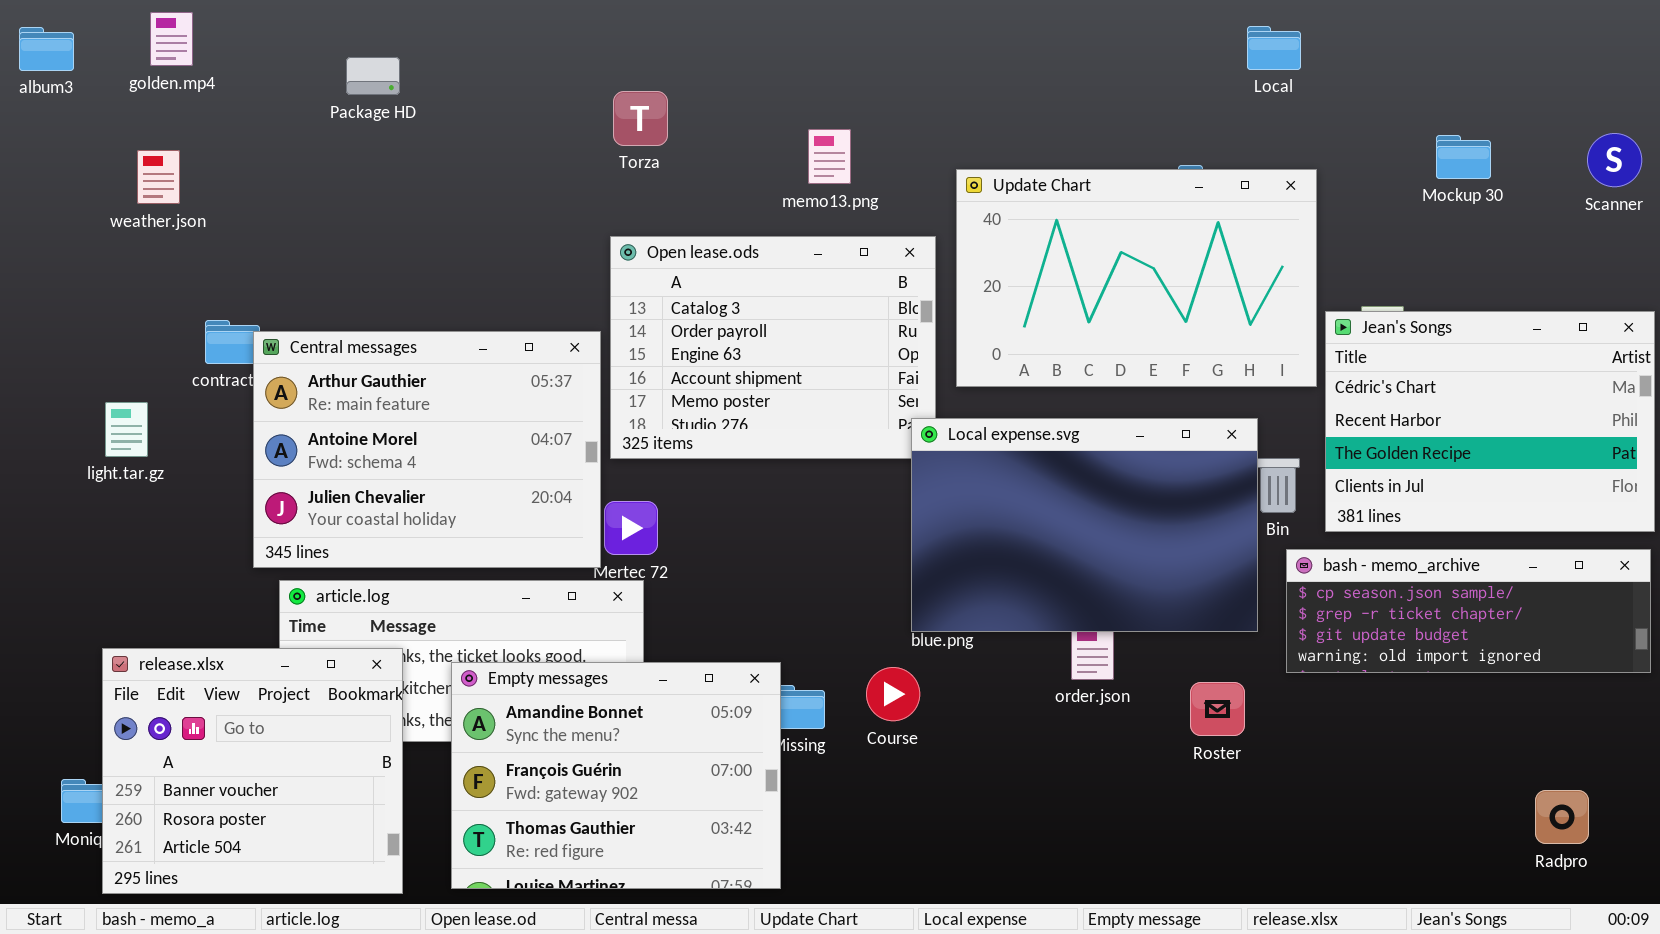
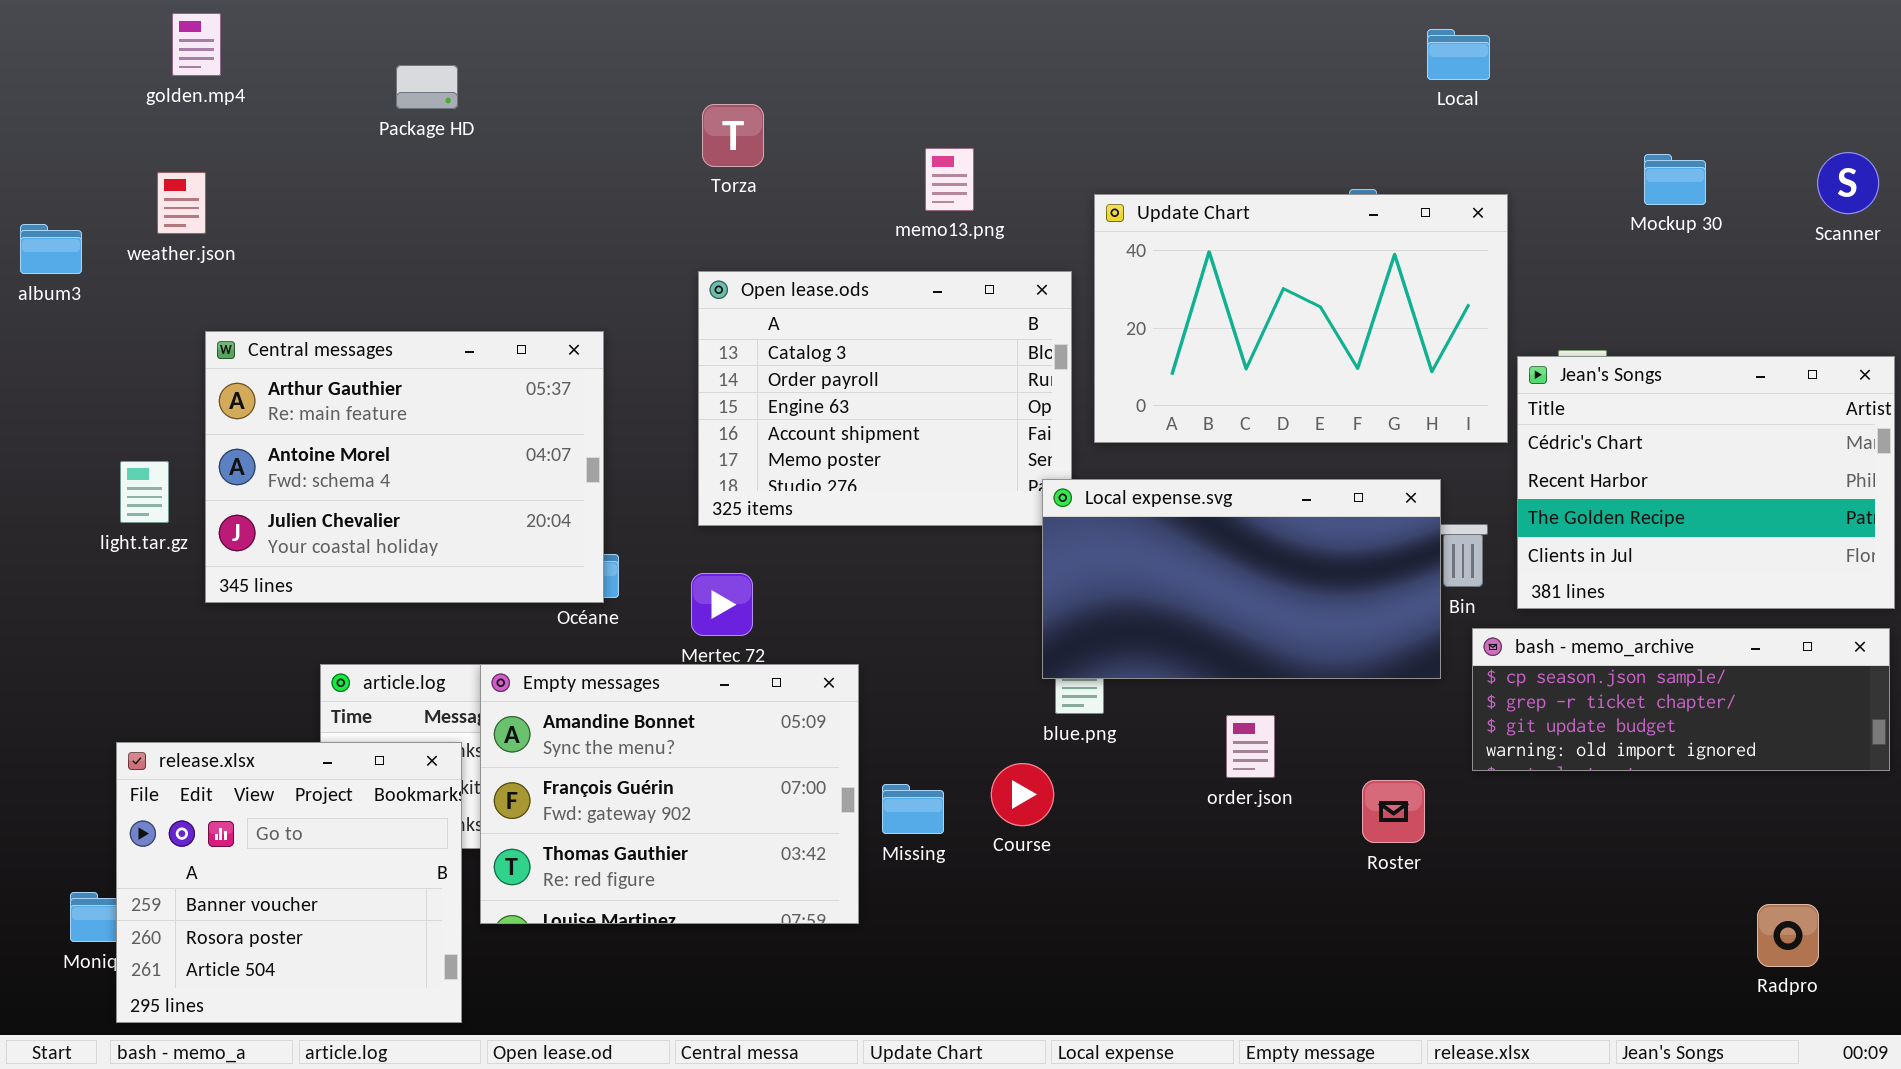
album3: [19,27,74,71] -> [20,224,82,274], moved
Central messages: [253,331,601,568] -> [205,331,604,603], moved
Local expense.svg: [911,418,1258,632] -> [1042,479,1441,679], resized
Empty messages: [451,662,781,889] -> [480,664,859,924], moved

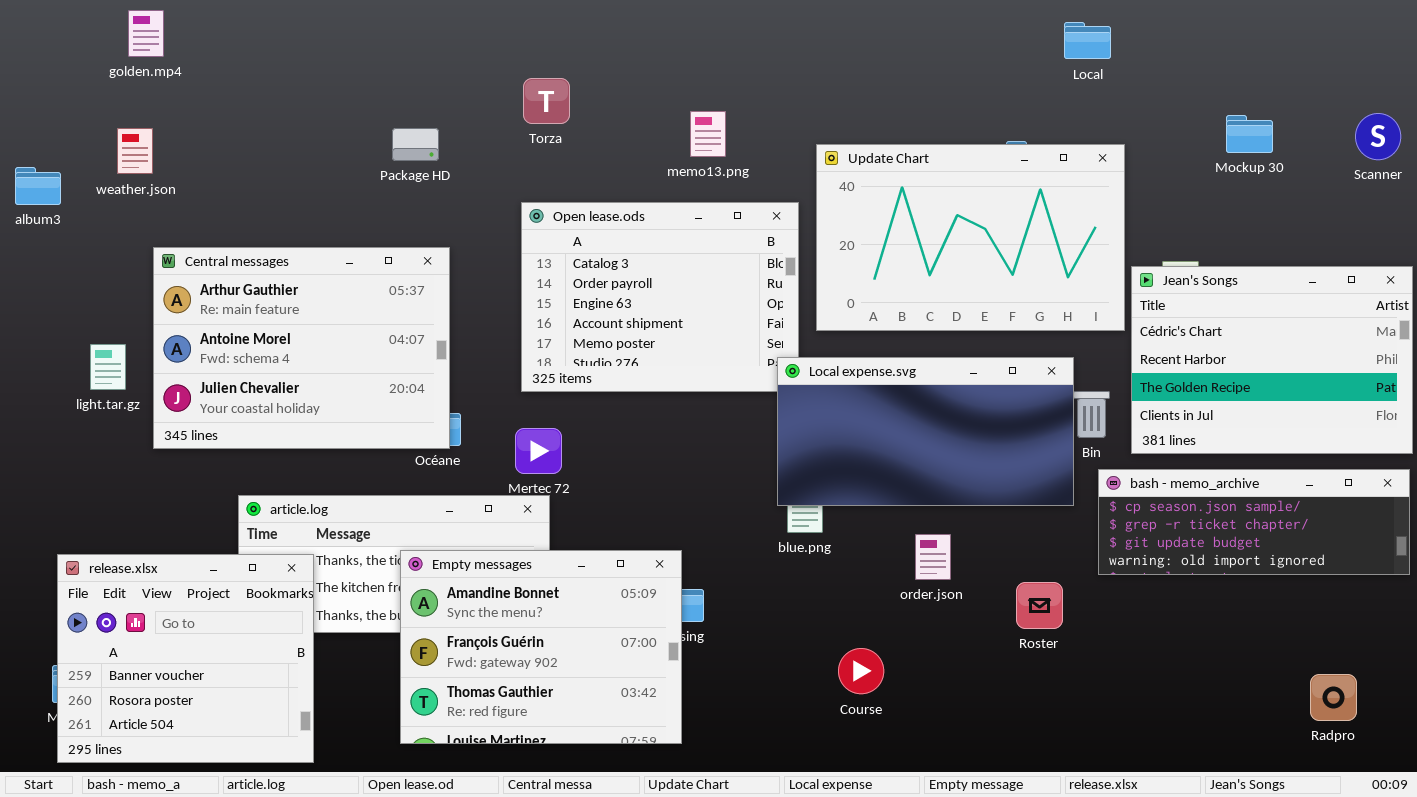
Package HD: [396,65,458,109] -> [392,128,439,161], moved
Empty messages: [480,664,859,924] -> [400,550,682,744], moved
release.xlsx: [116,742,462,1023] -> [57,554,314,763], moved
Course: [991,763,1054,826] -> [838,648,884,694], moved

